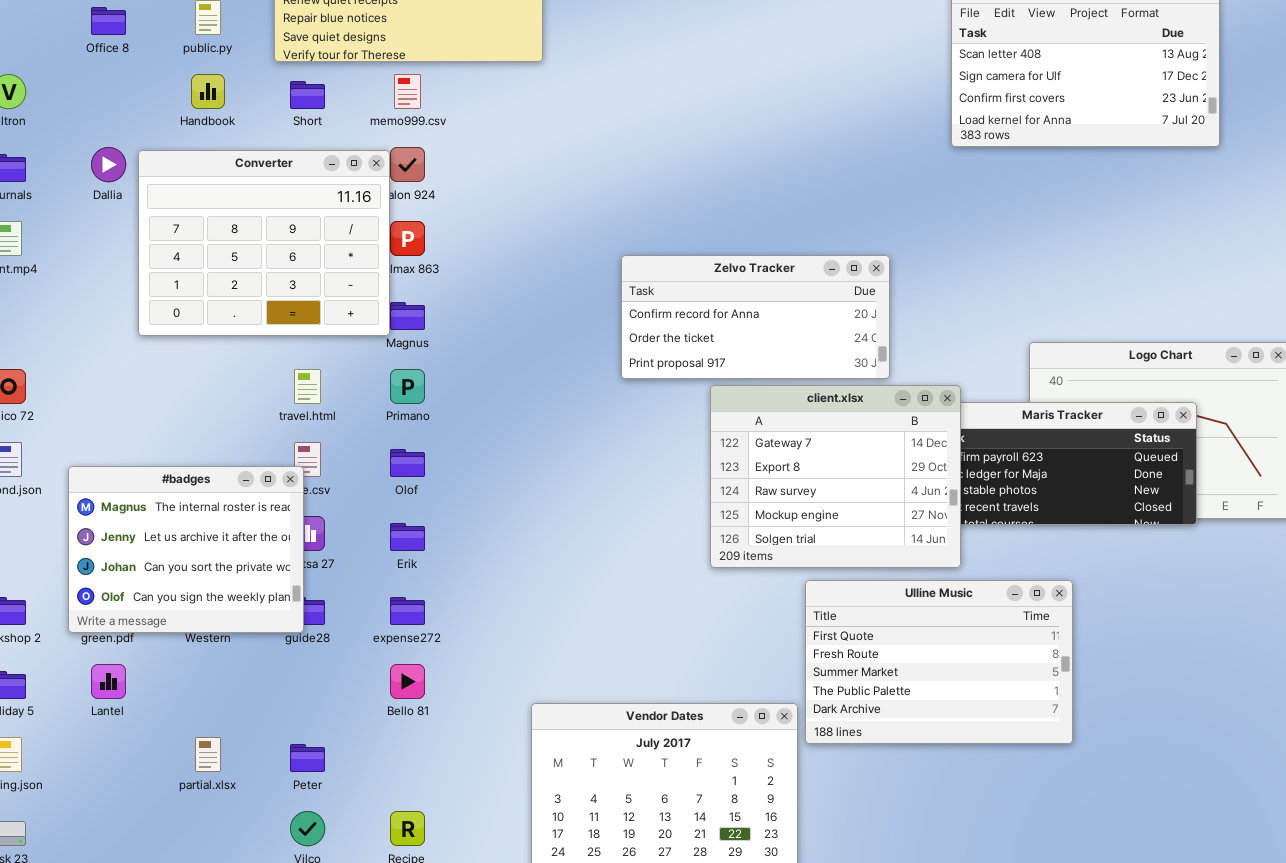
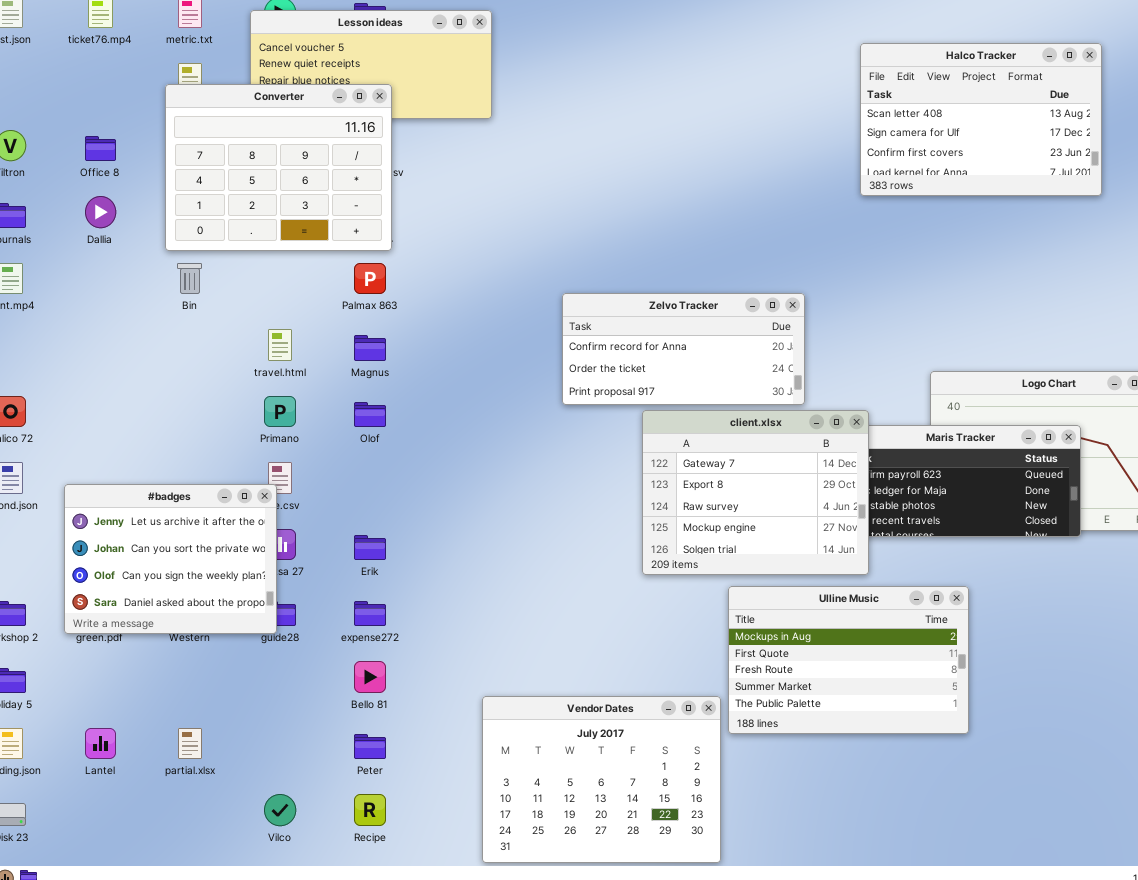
Office 8: [91,7,126,35] -> [85,136,116,161], moved
Converter: [138,150,390,336] -> [165,84,392,251], moved
travel.html: [294,369,321,404] -> [268,329,292,361], moved
Primano: [390,369,425,404] -> [264,396,296,427], moved
Olof: [390,449,425,477] -> [354,402,386,427], moved
#badges: [68,466,304,633] -> [64,484,277,634], scrolled down 1 row
Ulline Music: [805,580,1073,744] -> [728,586,969,734], scrolled up 1 row
Lantel: [91,664,126,699] -> [85,728,116,759], moved
Peter: [290,744,325,772] -> [354,734,386,759], moved

